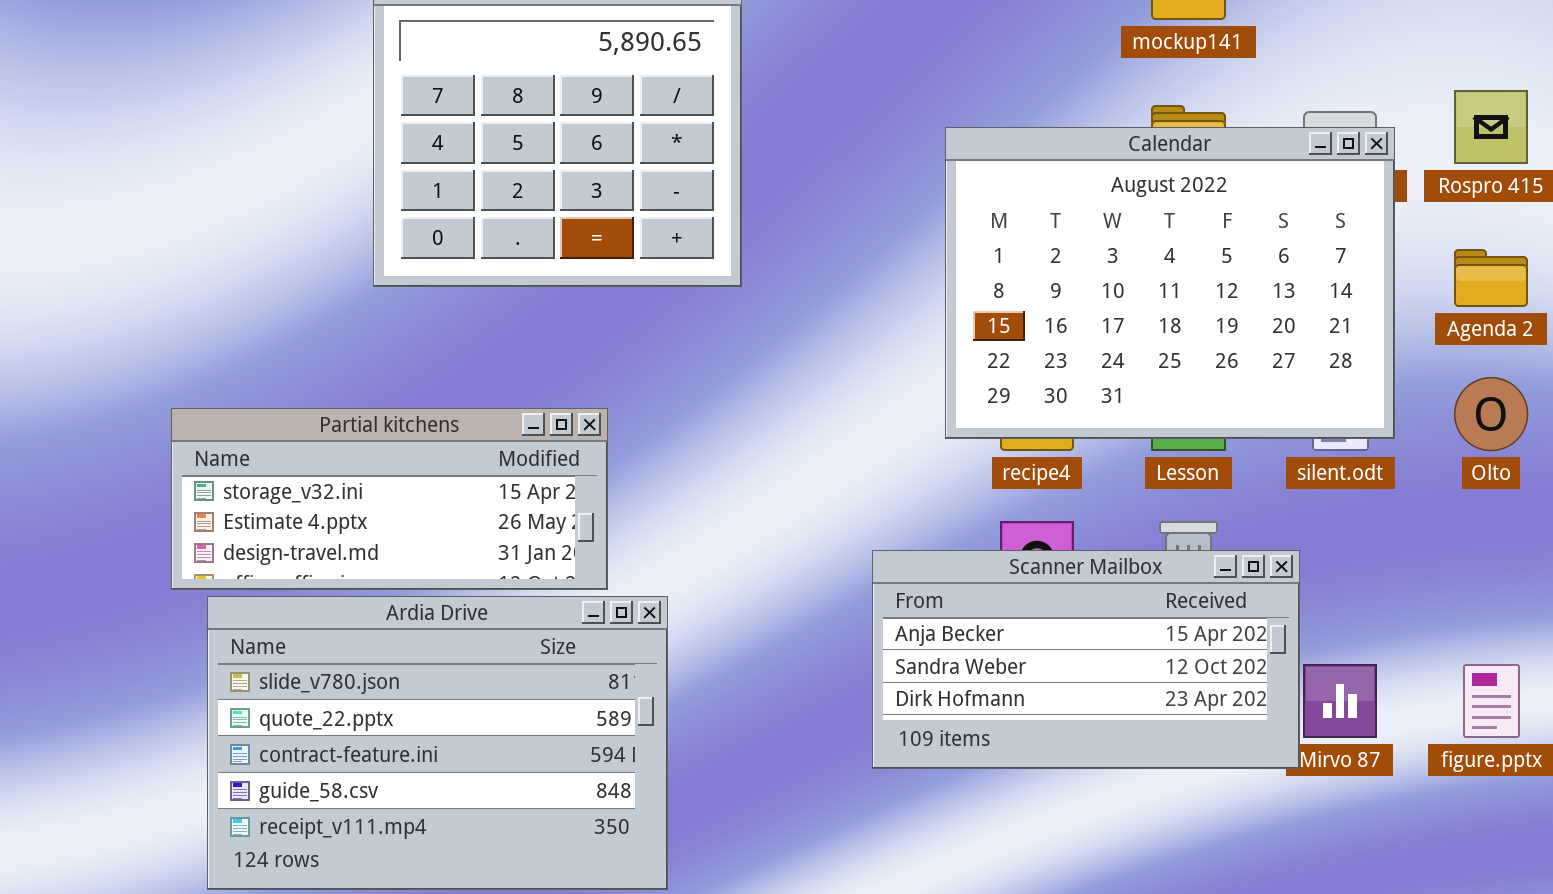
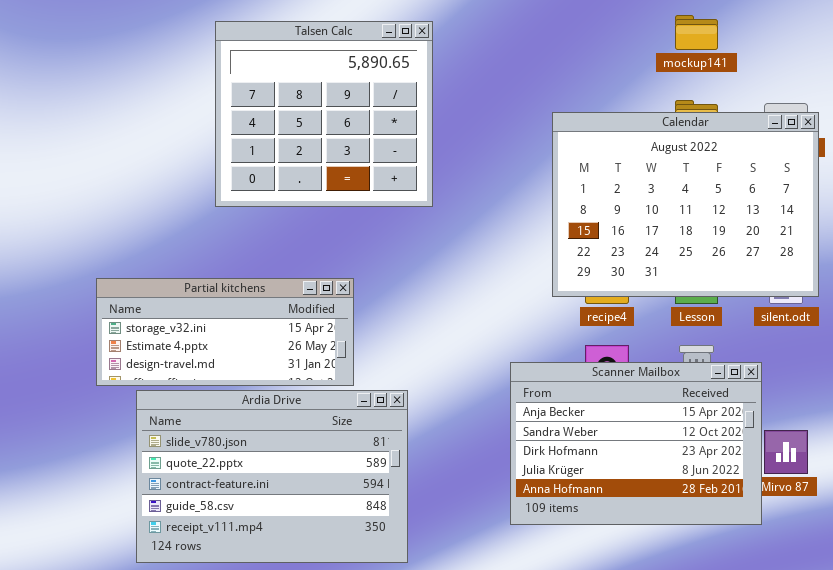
Scanner Mailbox: [872,550,1300,769] -> [510,362,762,525], resized
Ardia Drive: [207,596,668,890] -> [136,390,408,563], moved

